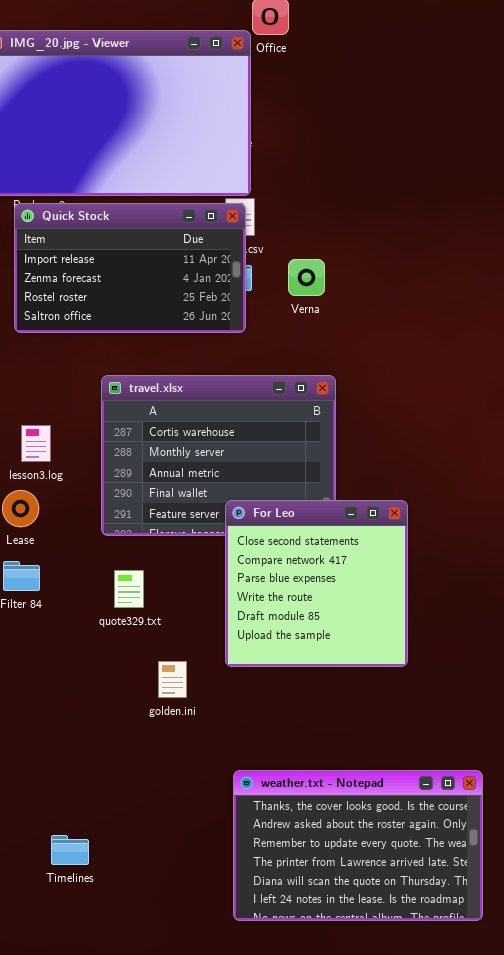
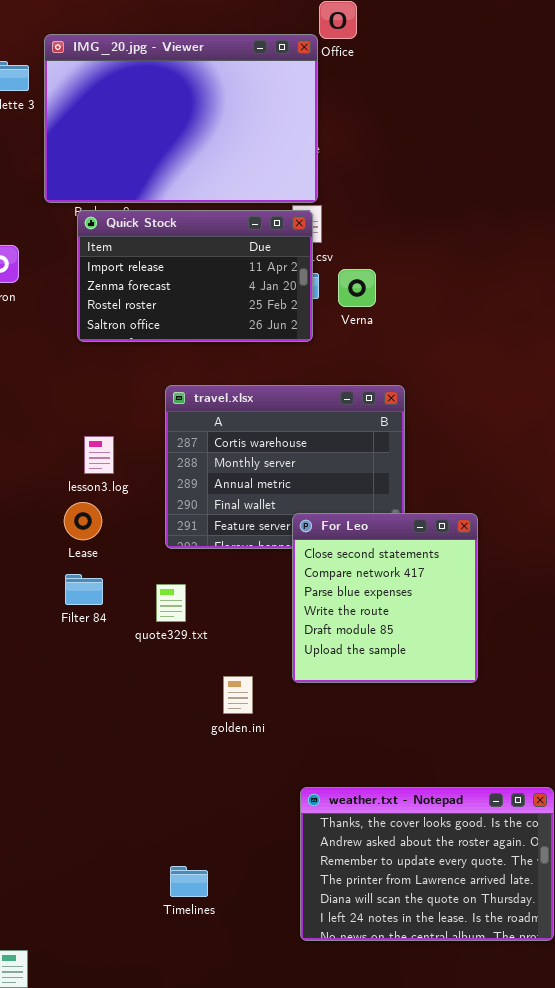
Verna: [288,259,325,296] -> [338,269,376,307], moved
quote329.txt: [114,570,144,608] -> [156,584,186,622], moved
Timelines: [51,835,89,865] -> [170,866,208,897], moved

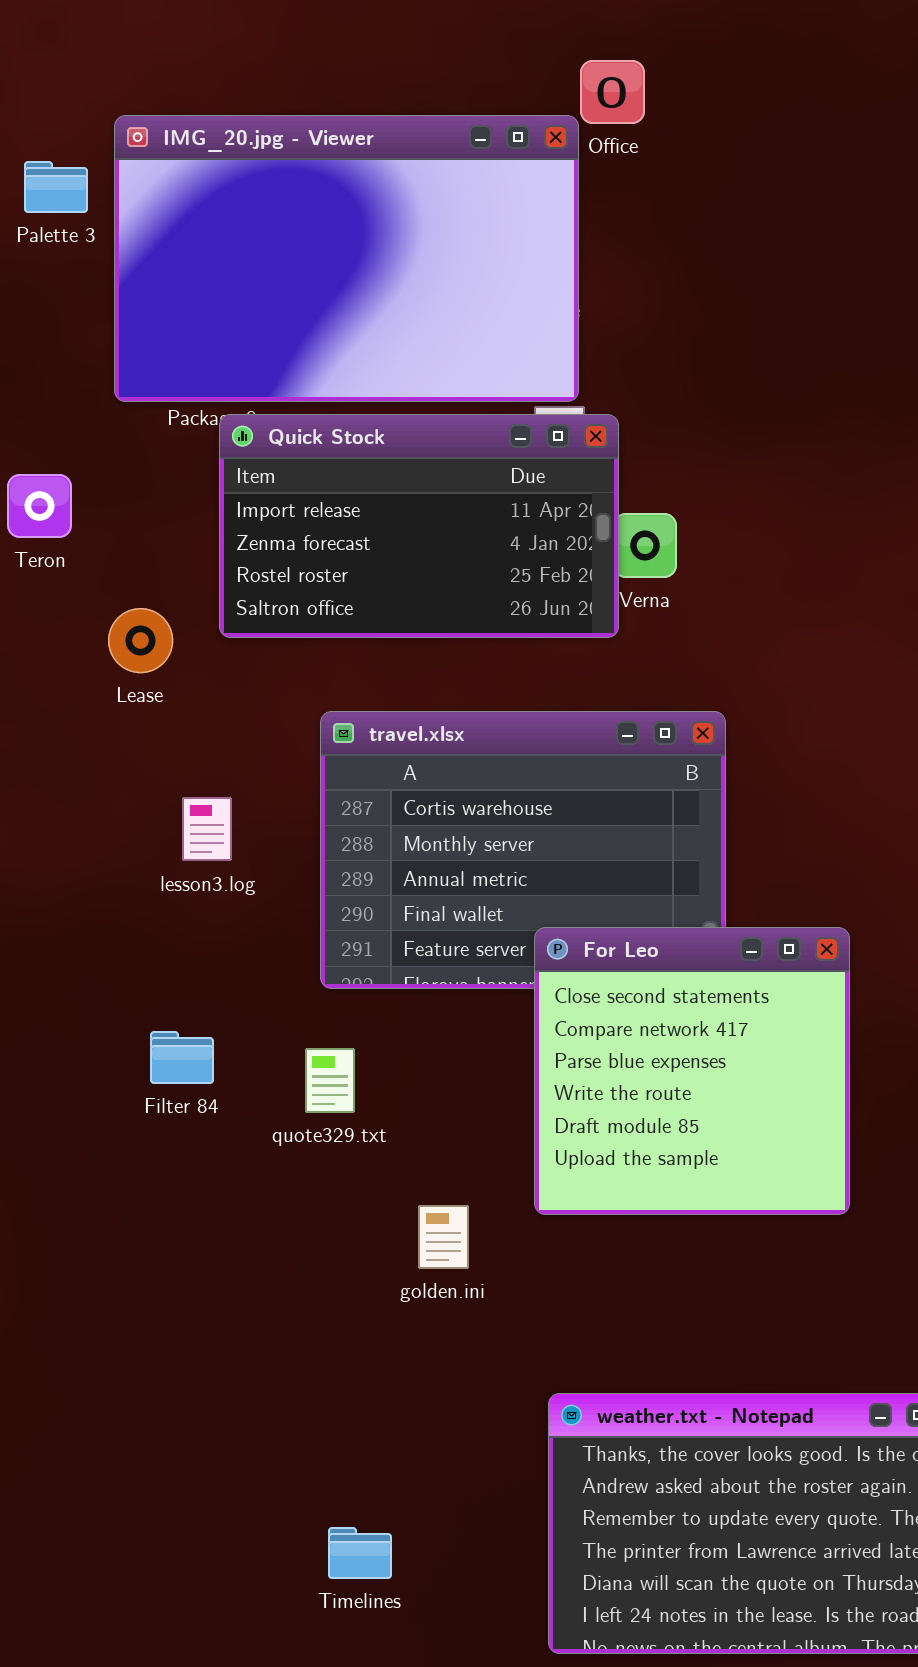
Quick Stock: [77,210,313,342] -> [219,414,619,638], moved
Lease: [64,502,102,540] -> [108,608,173,673], moved

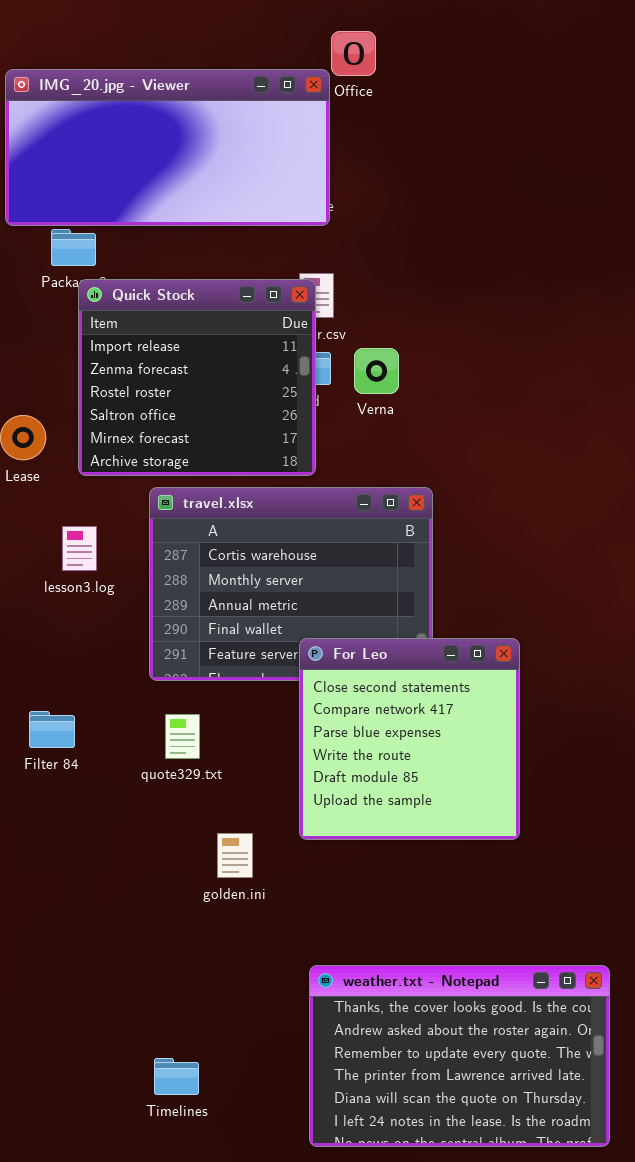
IMG_20.jpg - Viewer: [114,115,579,402] -> [5,69,330,226], resized
Quick Stock: [219,414,619,638] -> [78,279,316,476], resized
lesson3.log: [182,797,232,861] -> [62,526,97,571], moved
quote329.txt: [305,1048,355,1113] -> [165,714,200,759], moved

